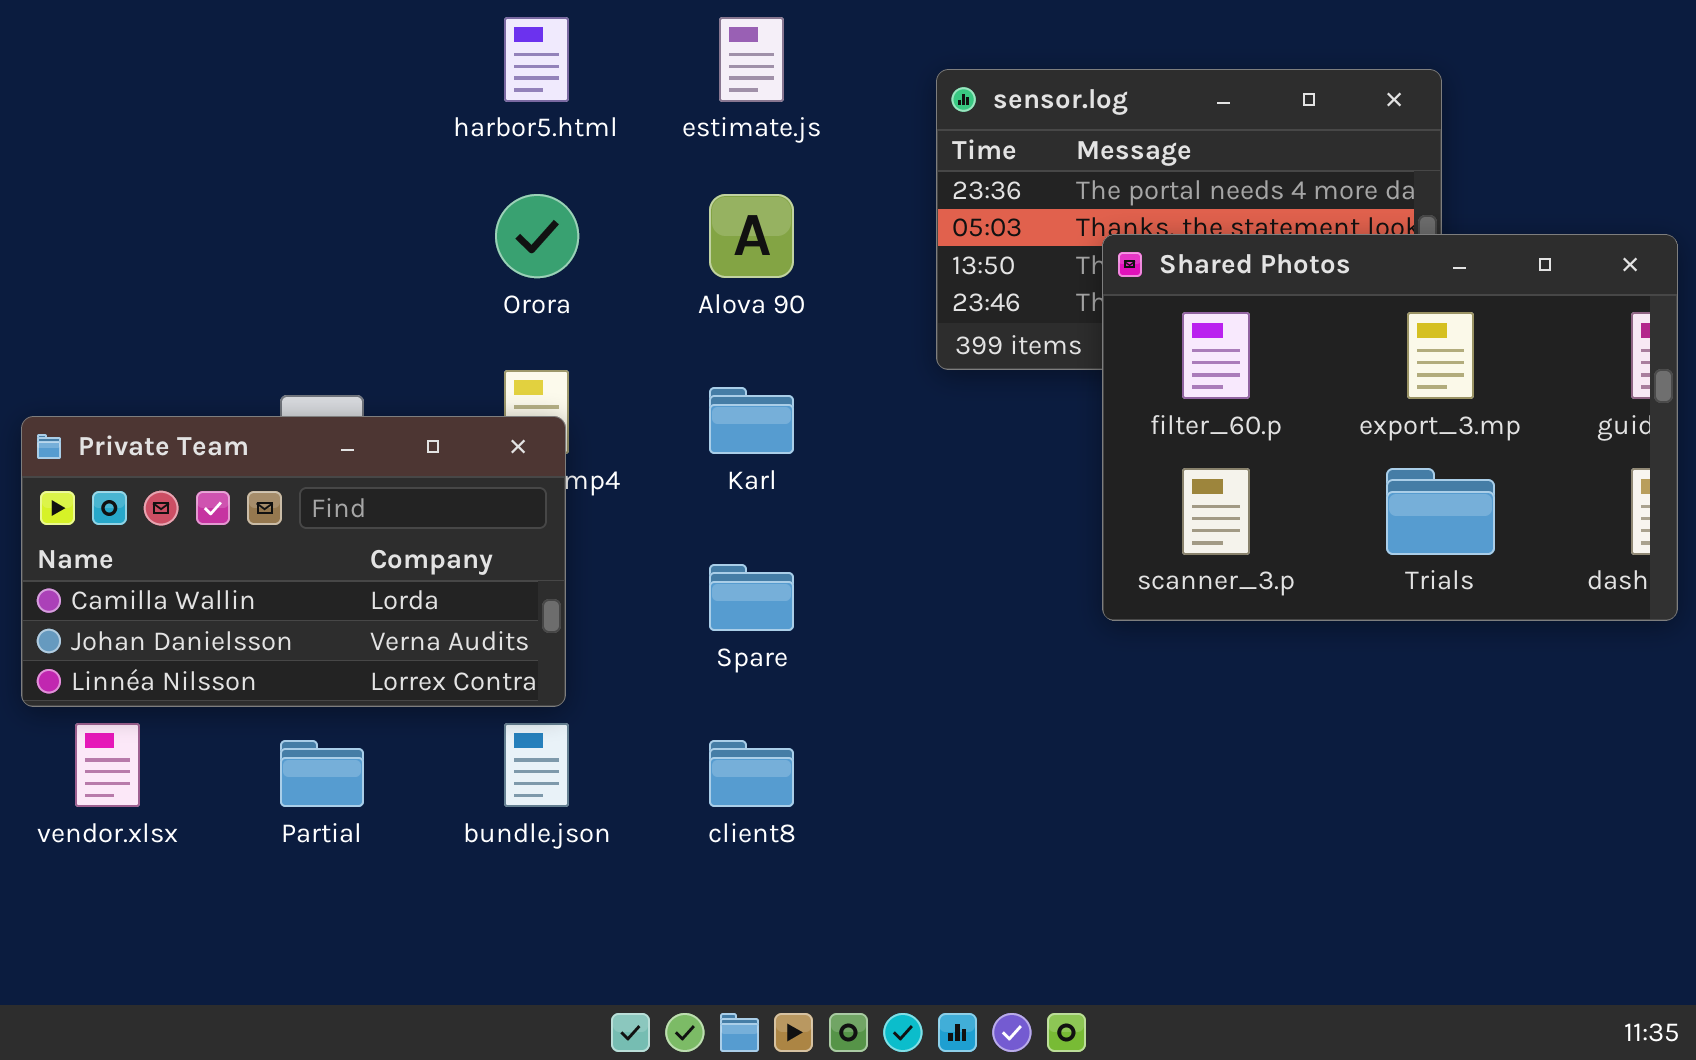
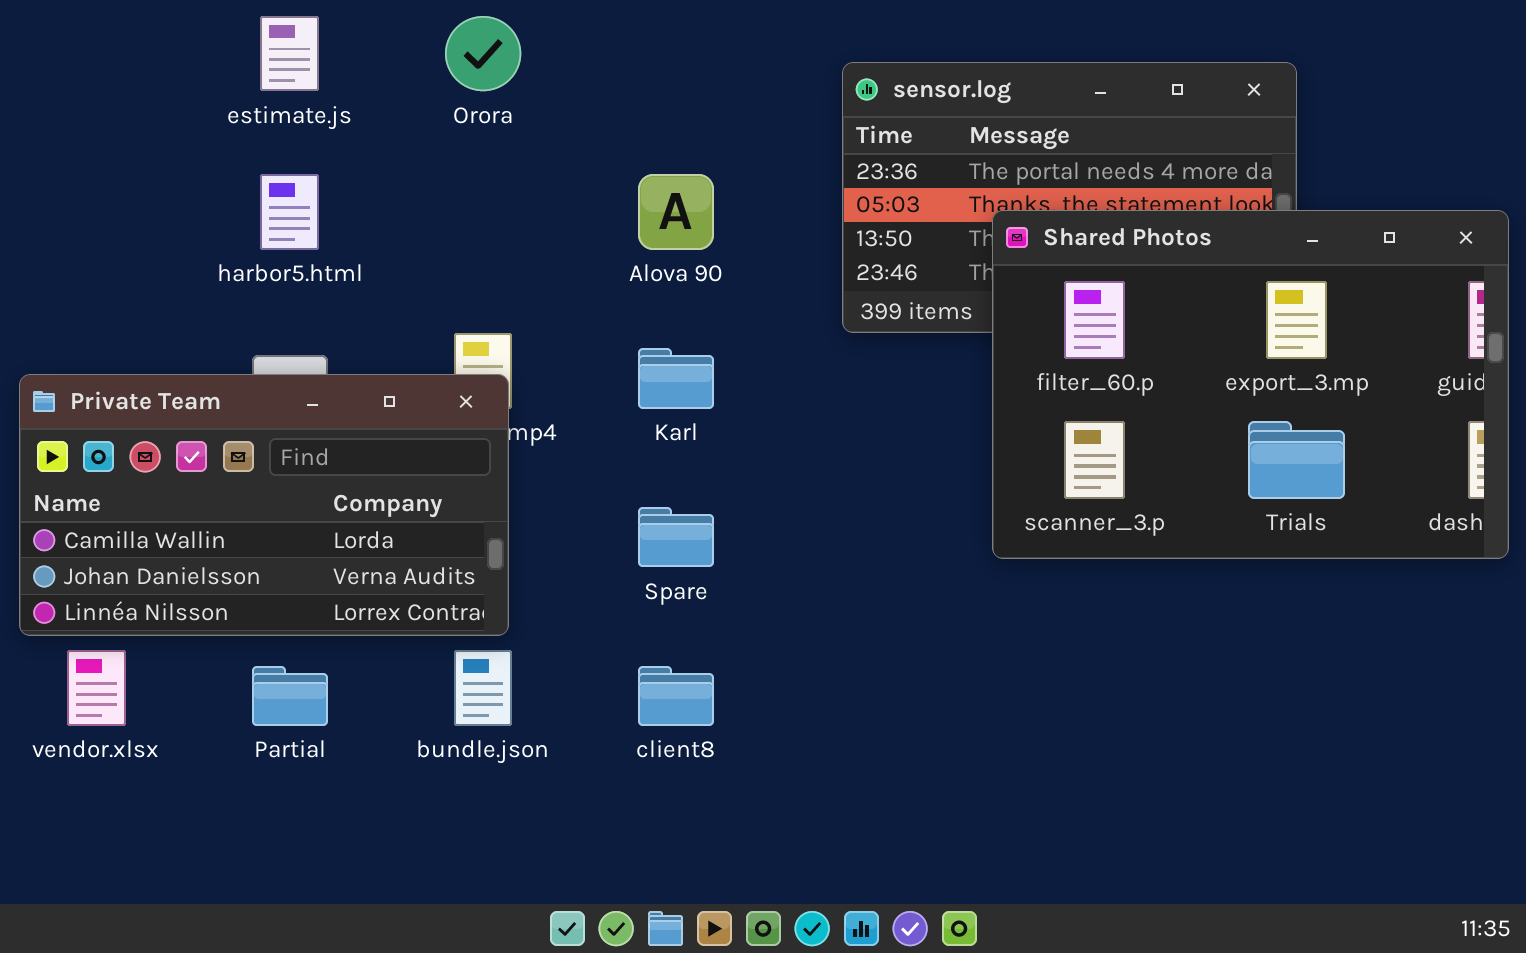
harbor5.html: [504,17,569,102] -> [260,174,319,250], moved
estimate.js: [719,17,784,102] -> [260,16,319,91], moved
Orora: [495,194,579,278] -> [445,16,521,91], moved

